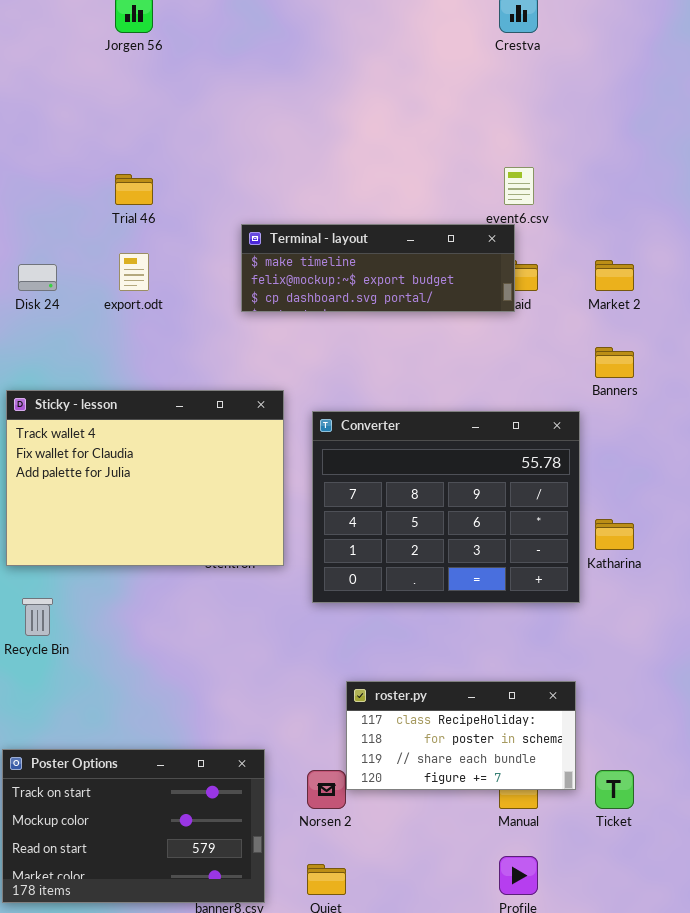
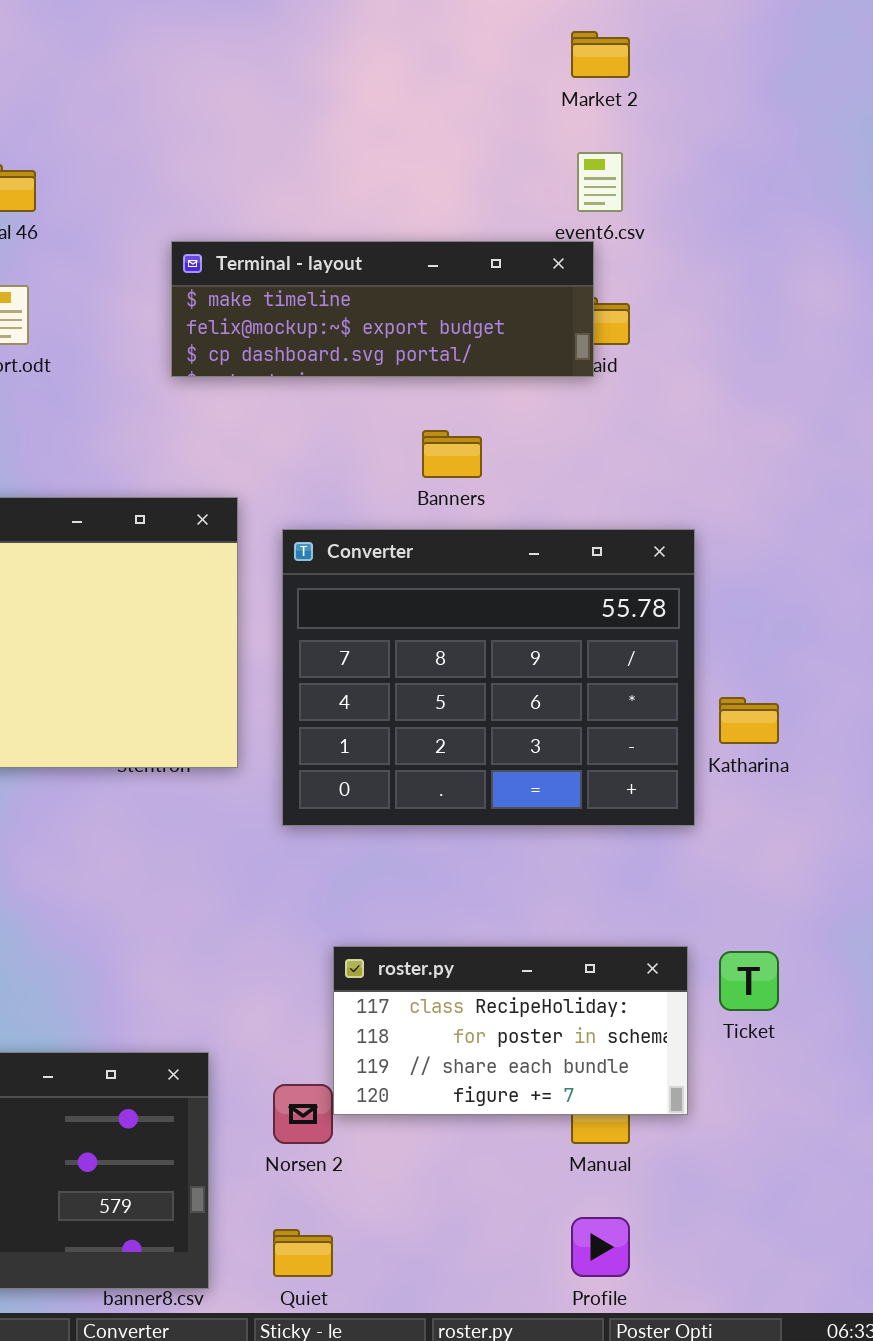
Market 2: [595,260,634,291] -> [571,31,630,78], moved
Banners: [595,347,634,378] -> [422,430,482,478], moved
Ticket: [595,770,634,809] -> [719,951,779,1011], moved

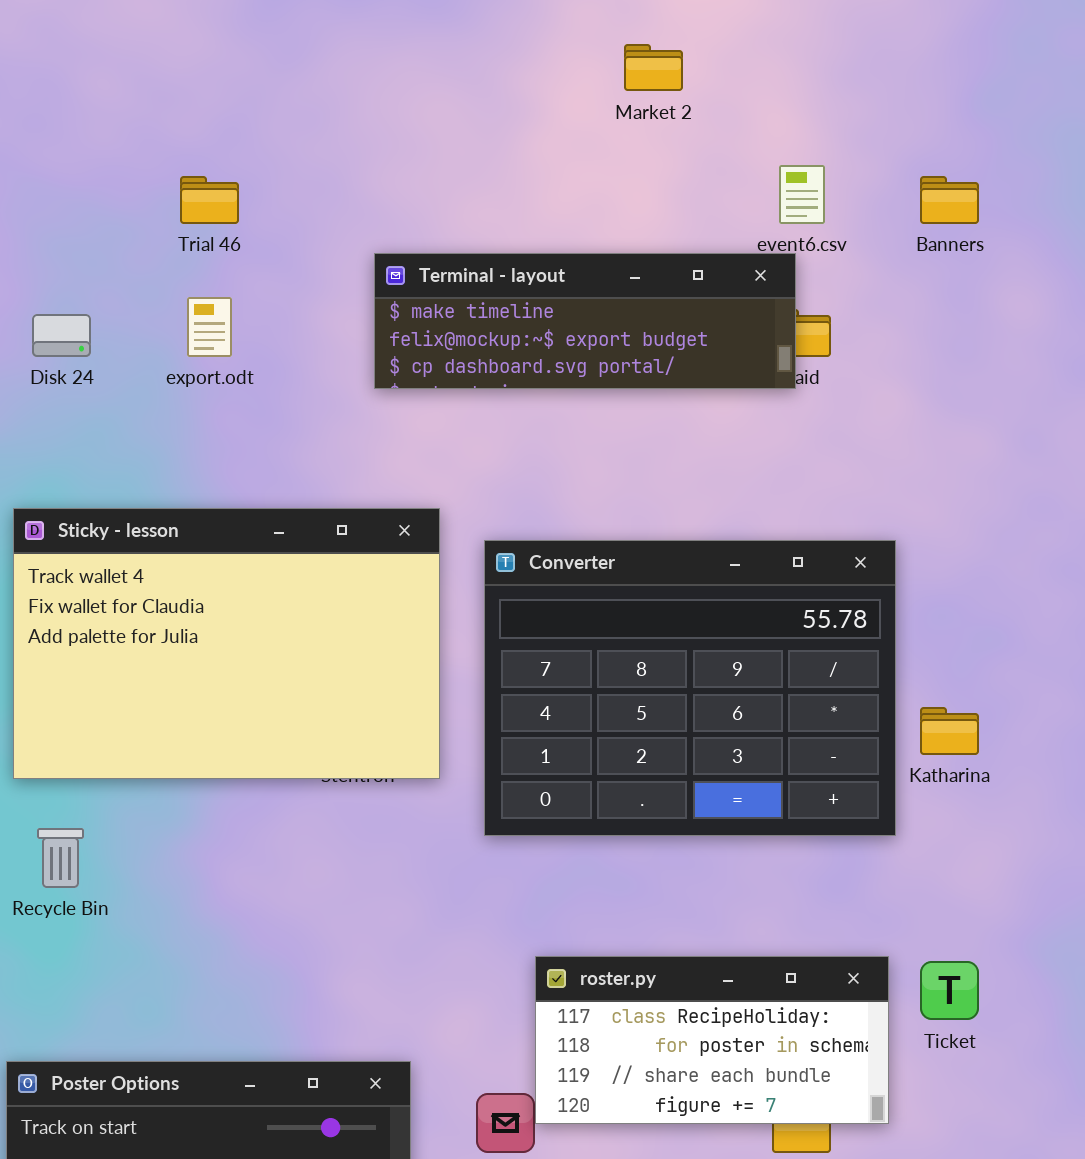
Market 2: [571,31,630,78] -> [624,44,683,91], moved
Banners: [422,430,482,478] -> [920,176,979,224], moved

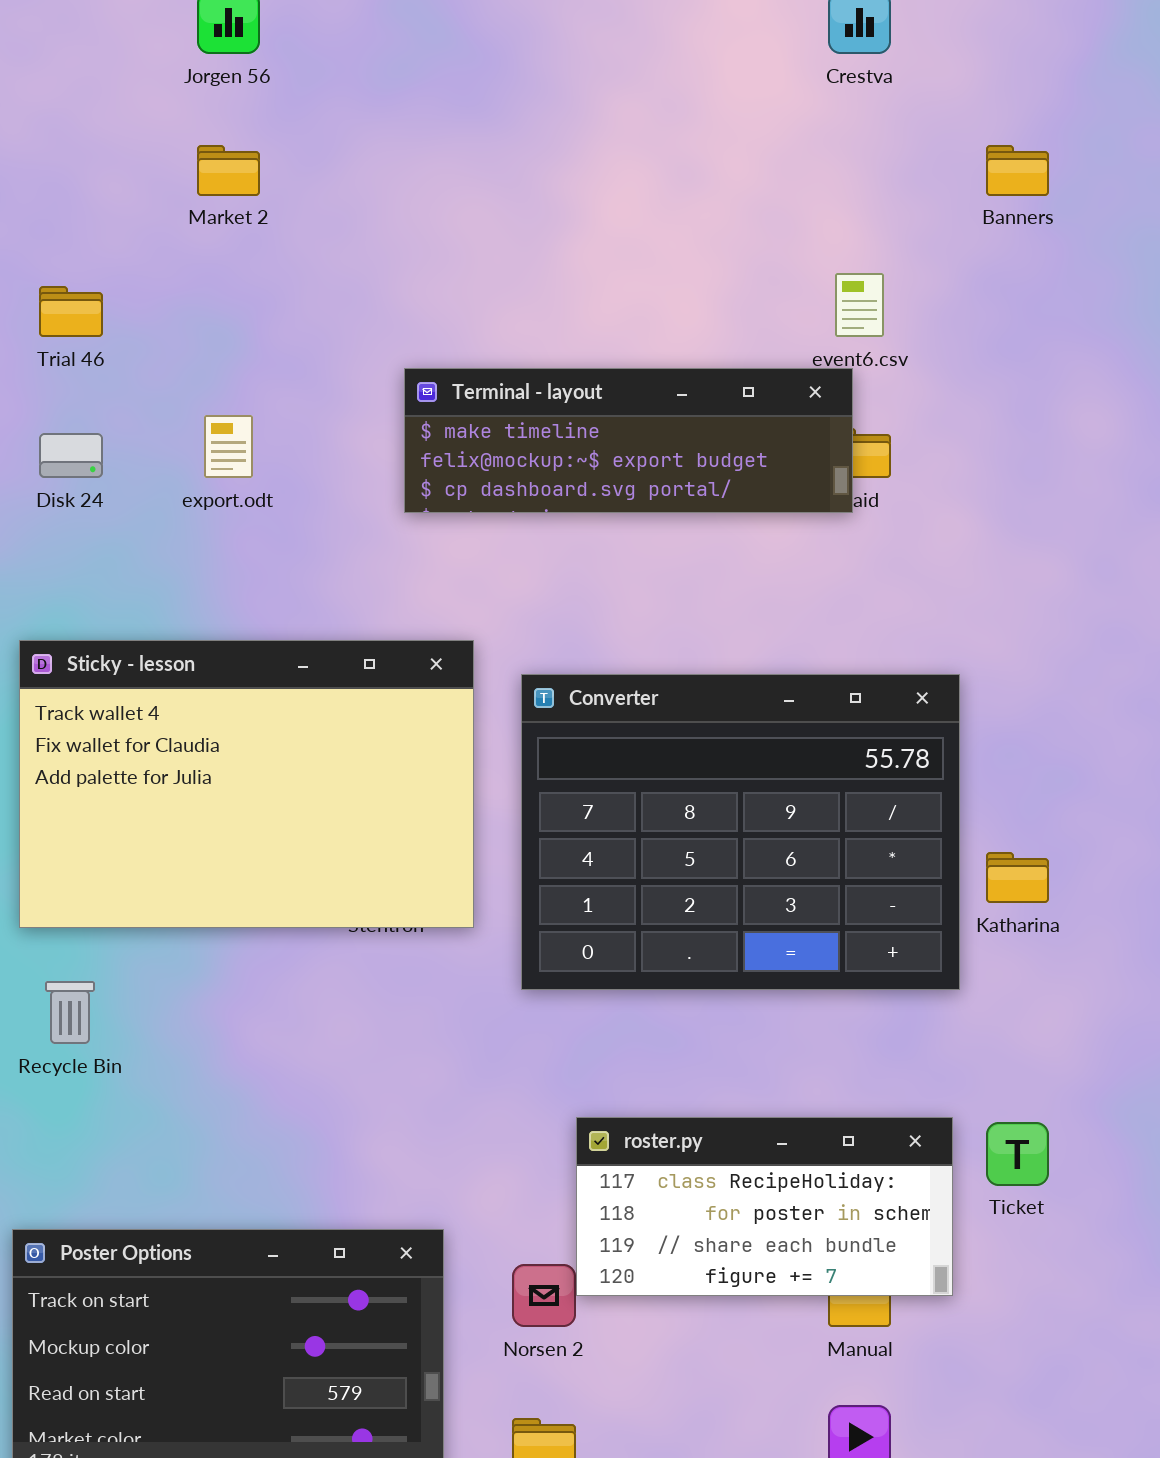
Market 2: [624,44,683,91] -> [197,145,260,196], moved
Trial 46: [180,176,239,224] -> [39,286,103,337], moved
Banners: [920,176,979,224] -> [986,145,1049,196], moved

